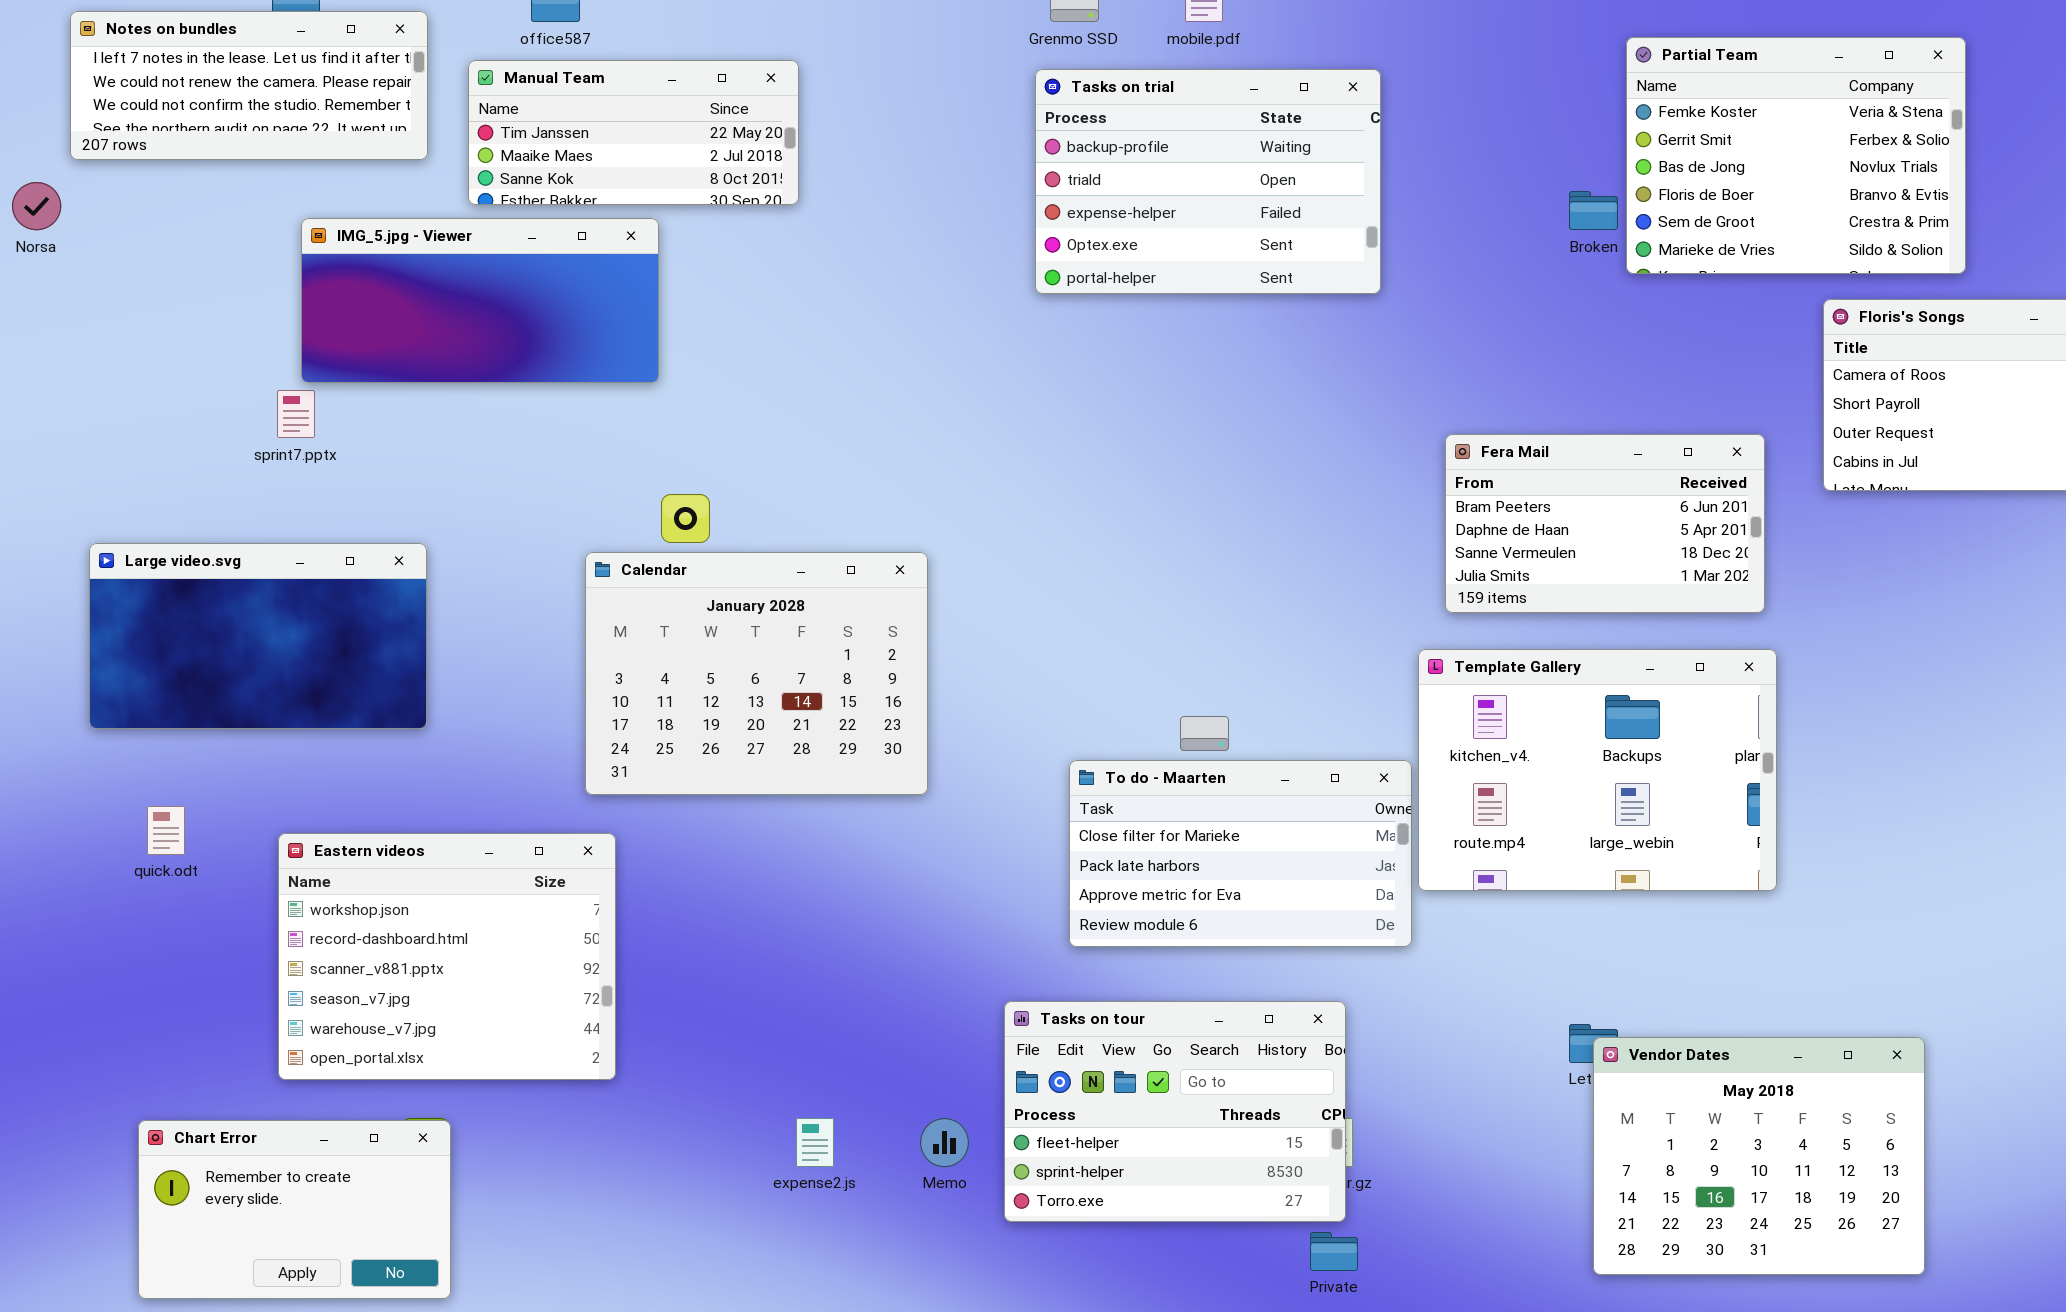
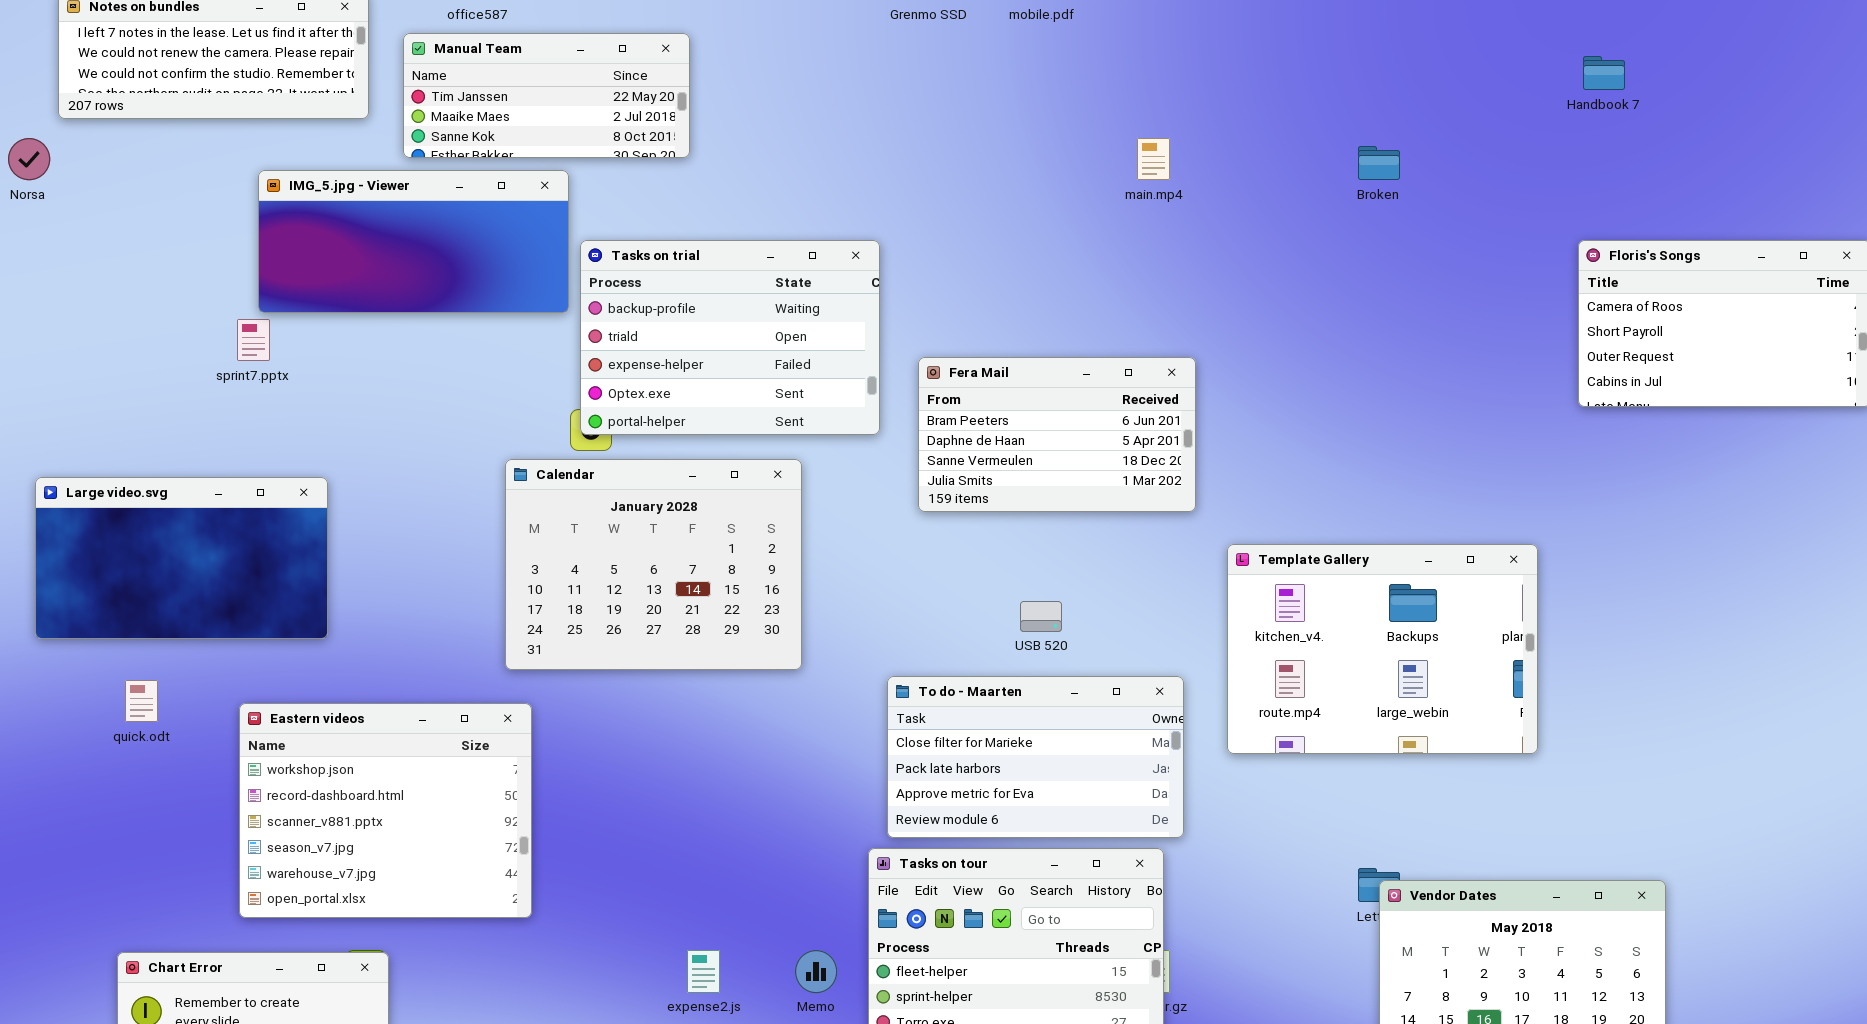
Partial Team: [1626,37,1966,274] -> none, closed
Tasks on trial: [1035,69,1381,294] -> [580,240,880,435], moved
Fera Mail: [1445,434,1765,613] -> [918,357,1196,512], moved
Large video.svg: [89,543,427,729] -> [35,477,328,639], moved
To do - Maarten: [1069,760,1412,947] -> [887,676,1184,838], moved

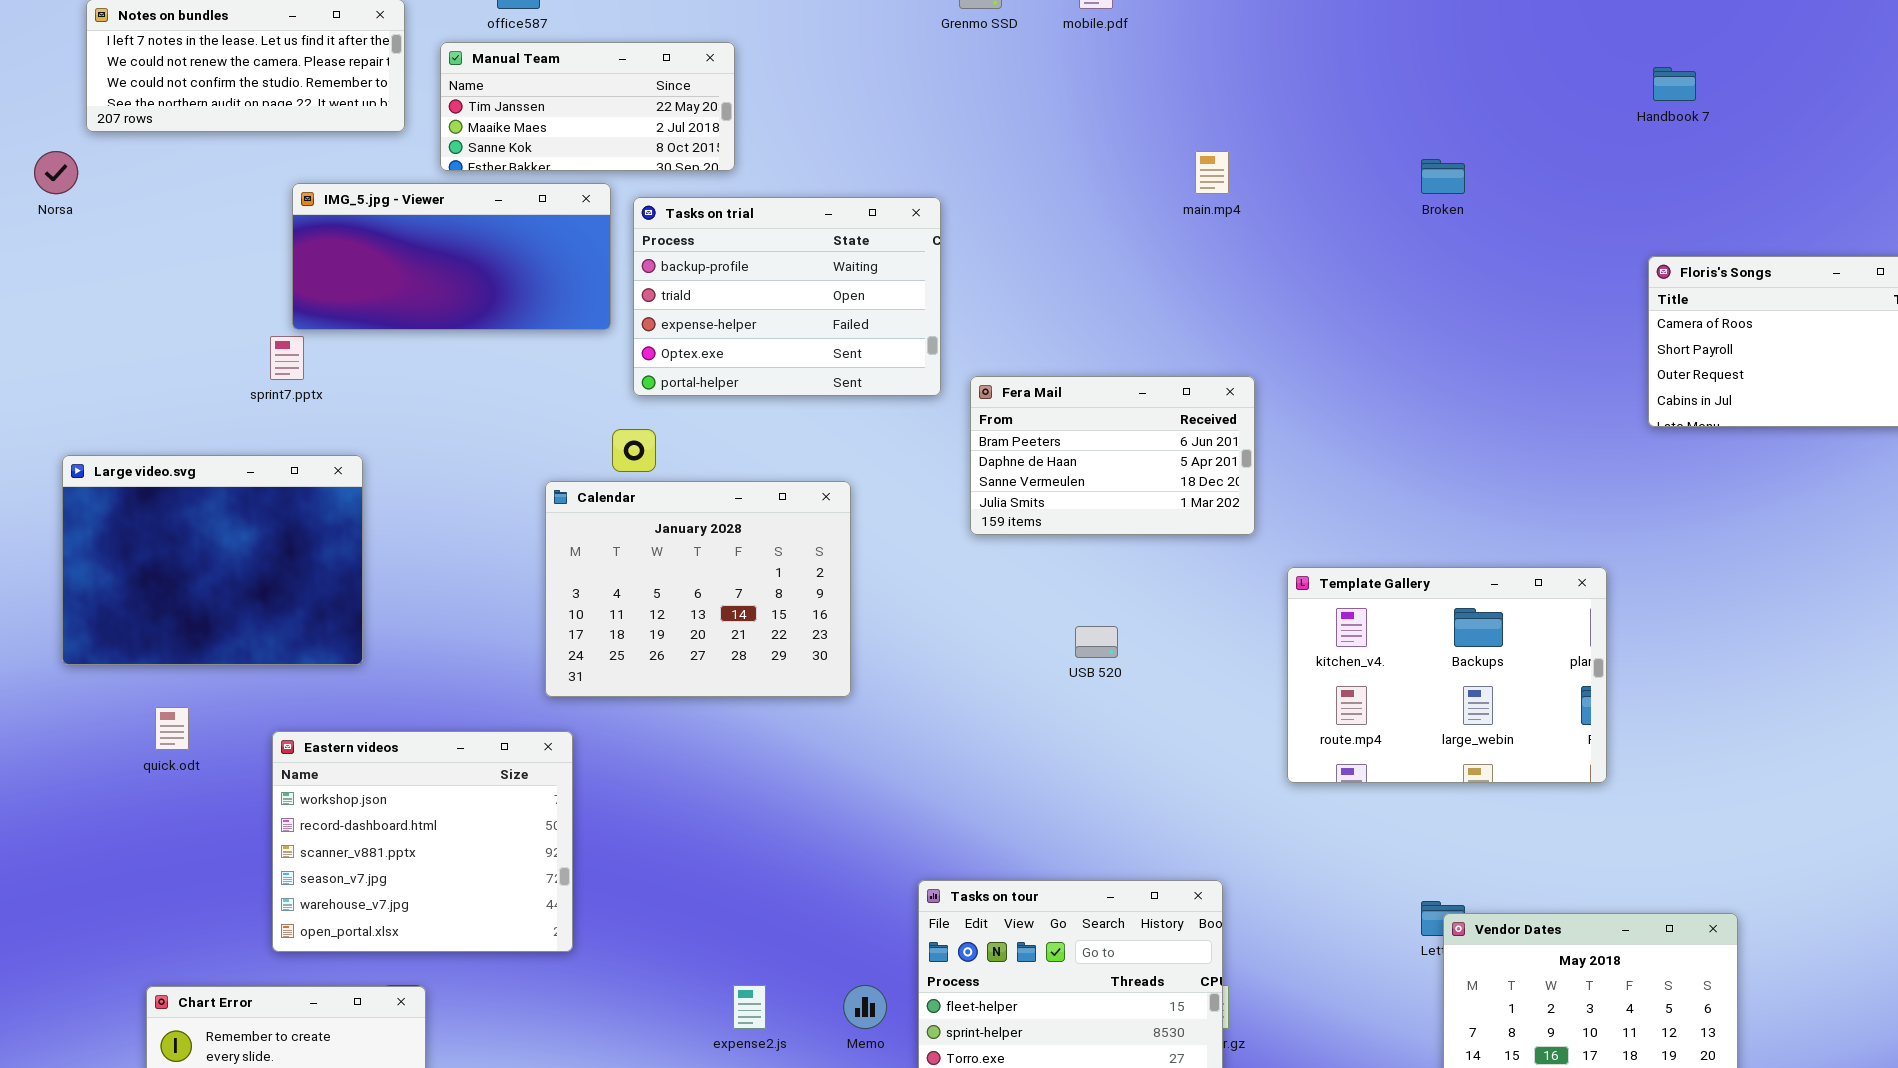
Tasks on trial: [580,240,880,435] -> [633,197,941,396], moved
Large video.svg: [35,477,328,639] -> [62,455,363,665], resized
To do - Maarten: [887,676,1184,838] -> none, closed

